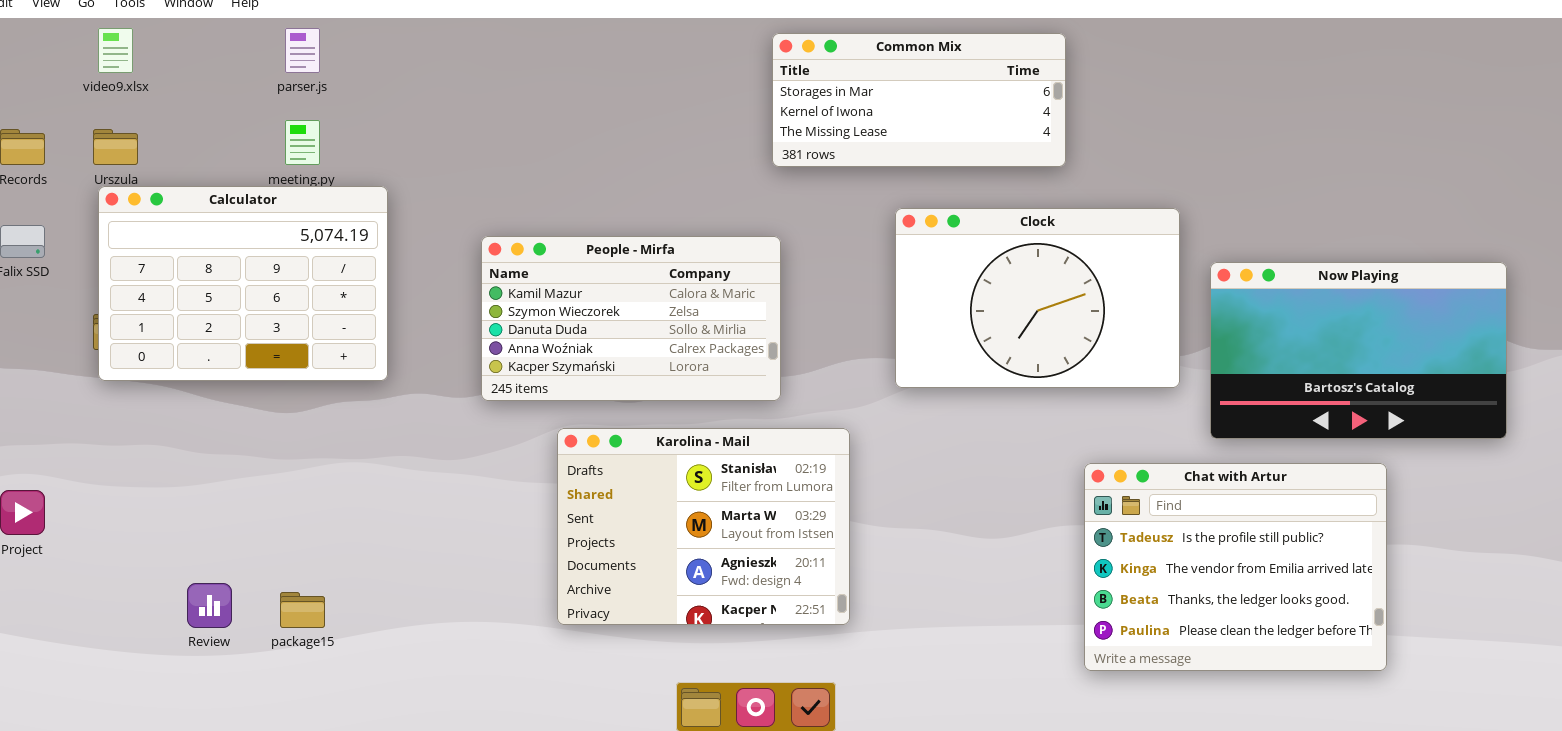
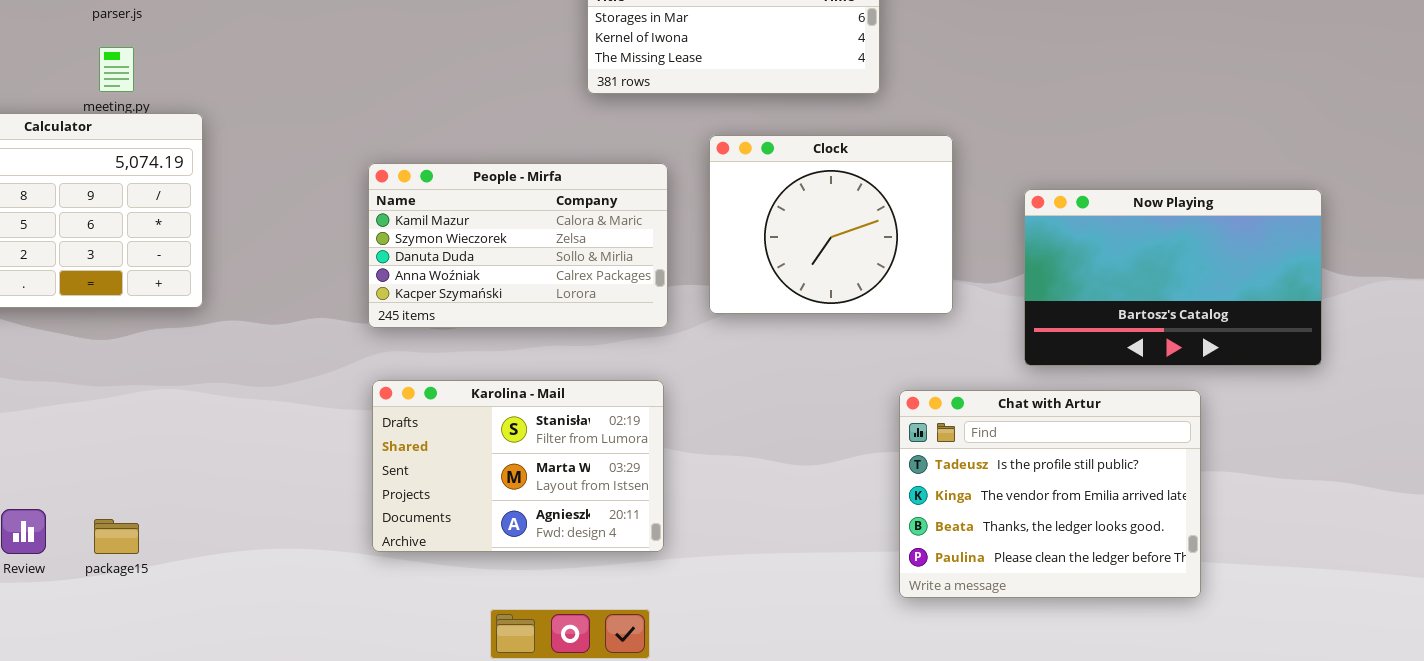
Clock: [895,208,1180,388] -> [709,135,953,314], resized
People - Mirfa: [481,236,781,401] -> [368,163,668,328], moved
Karolina - Mail: [557,428,850,625] -> [372,380,664,552], resized

